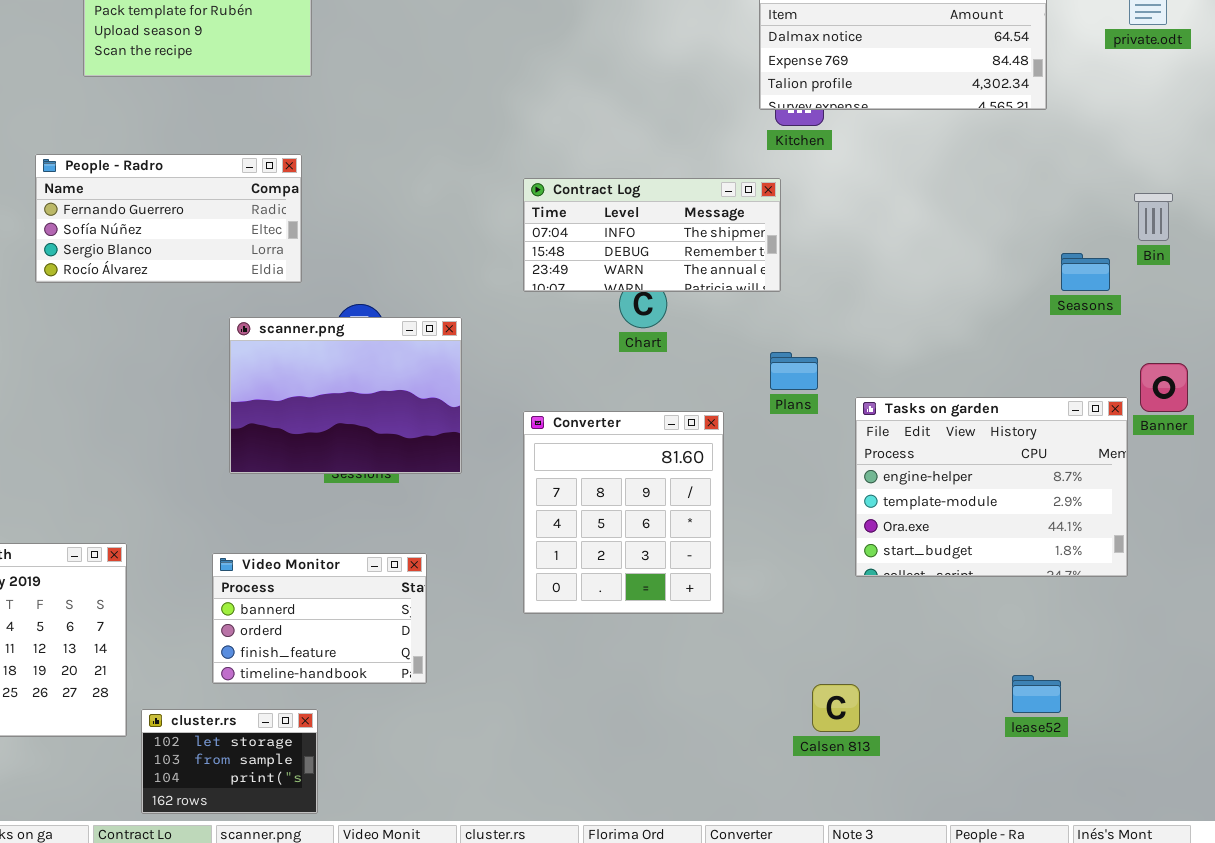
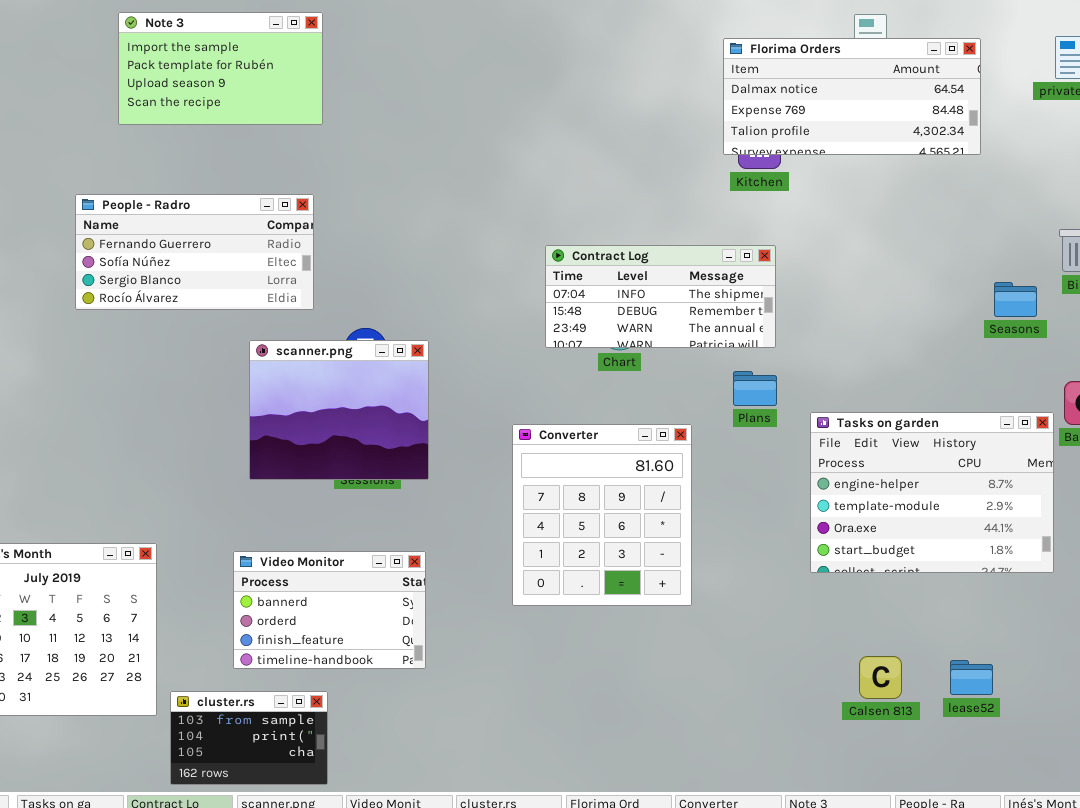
Contract Log: [523,178,781,292] -> [545,245,776,348], moved
scanner.png: [229,317,462,474] -> [249,340,429,480], resized
Calsen 813: [812,684,860,732] -> [859,656,902,699], moved
cluster.rs: [141,709,318,814] -> [170,691,328,785], scrolled down 1 row

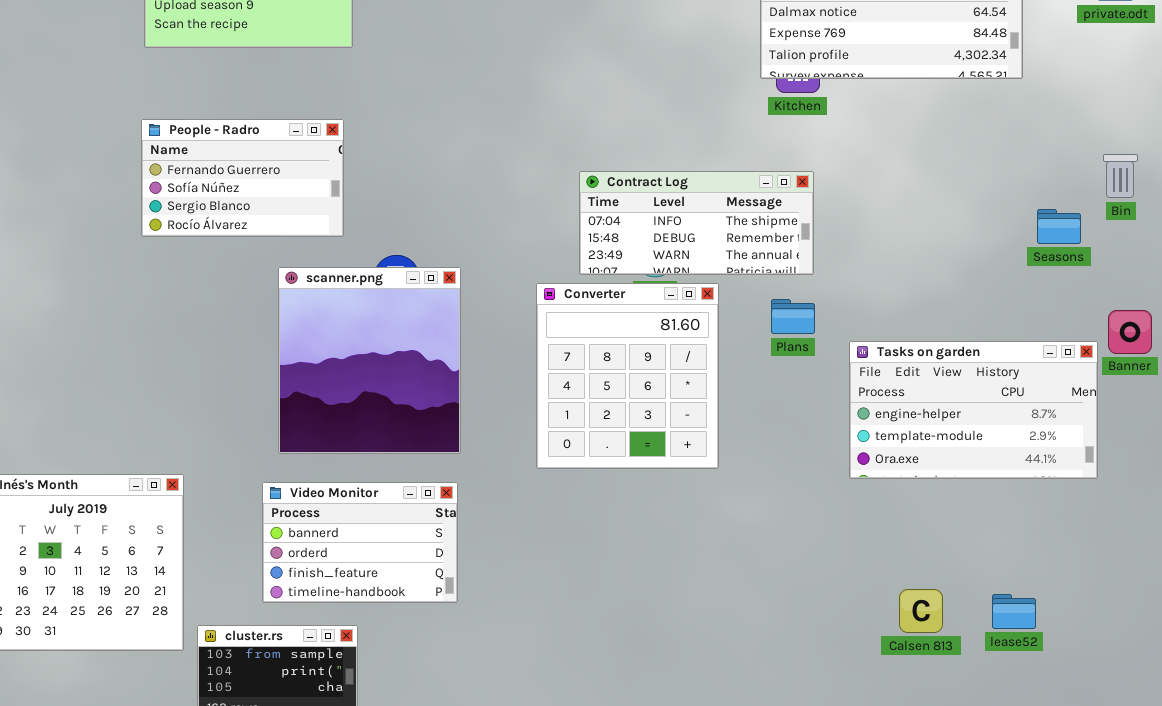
People - Radro: [75,194,314,310] -> [141,119,344,237], resized
scanner.png: [249,340,429,480] -> [278,267,461,454], resized
Tasks on garden: [810,412,1054,573] -> [849,341,1098,479], resized
Converter: [512,424,692,606] -> [536,283,719,469], moved

